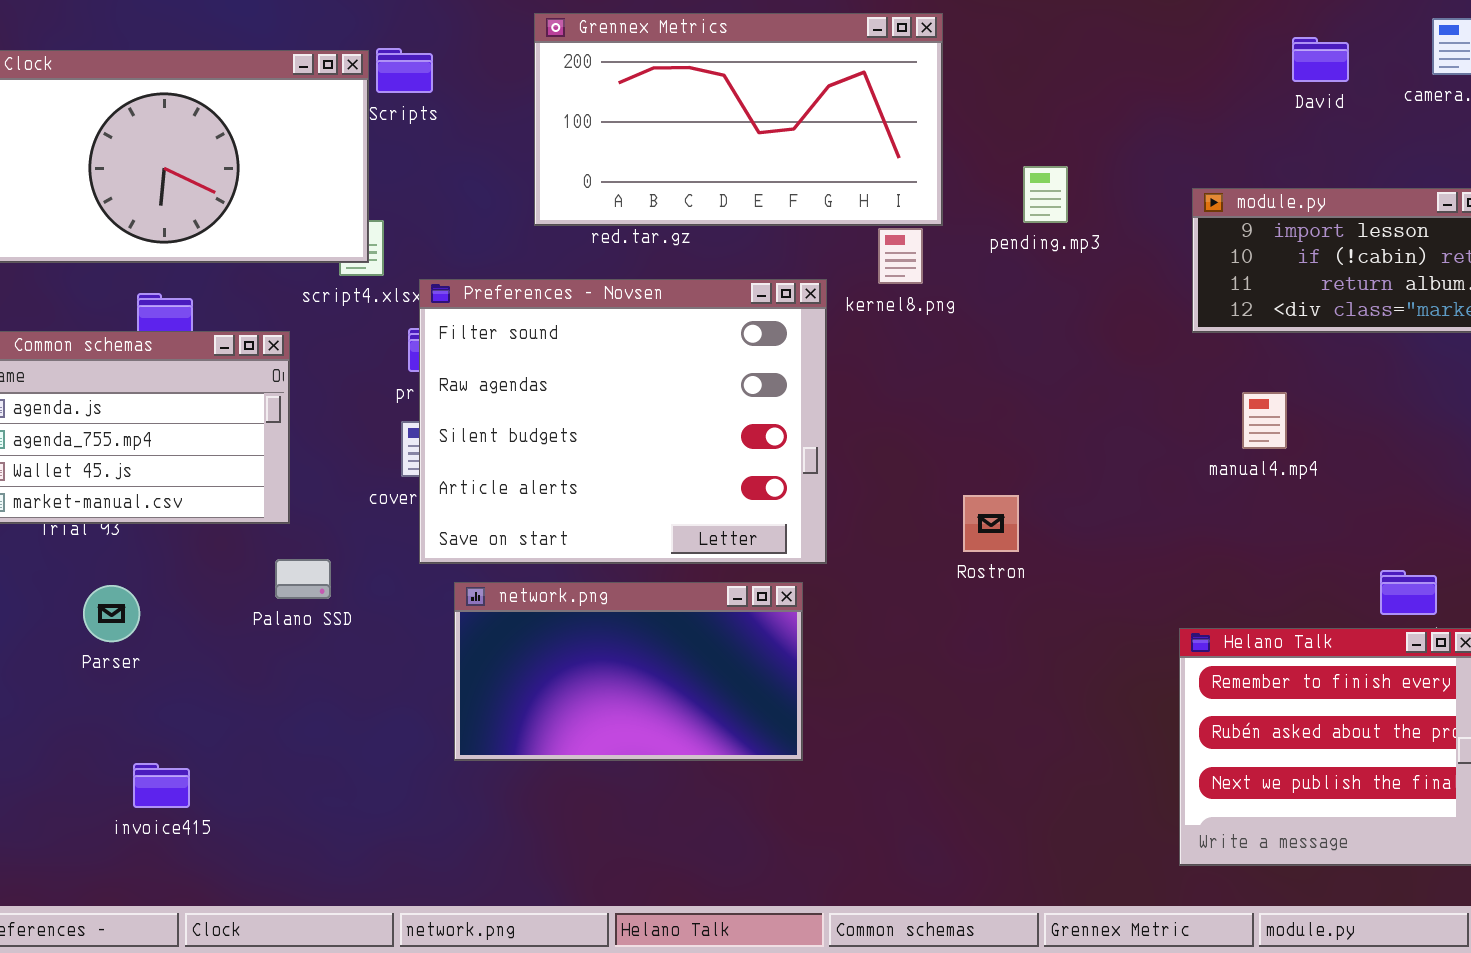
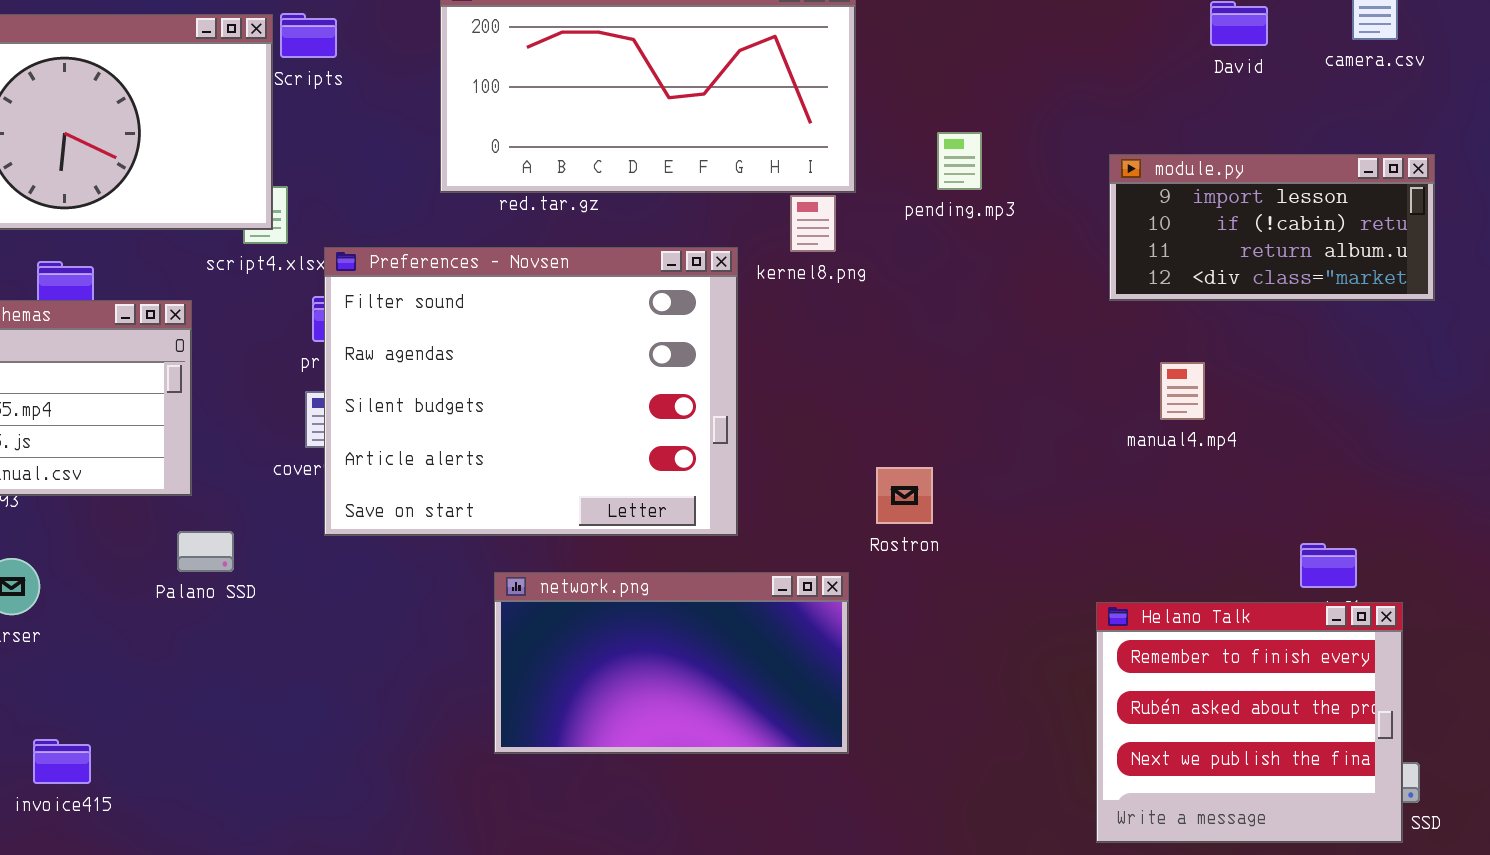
network.png: [454,582,803,761] -> [494,572,849,754], moved

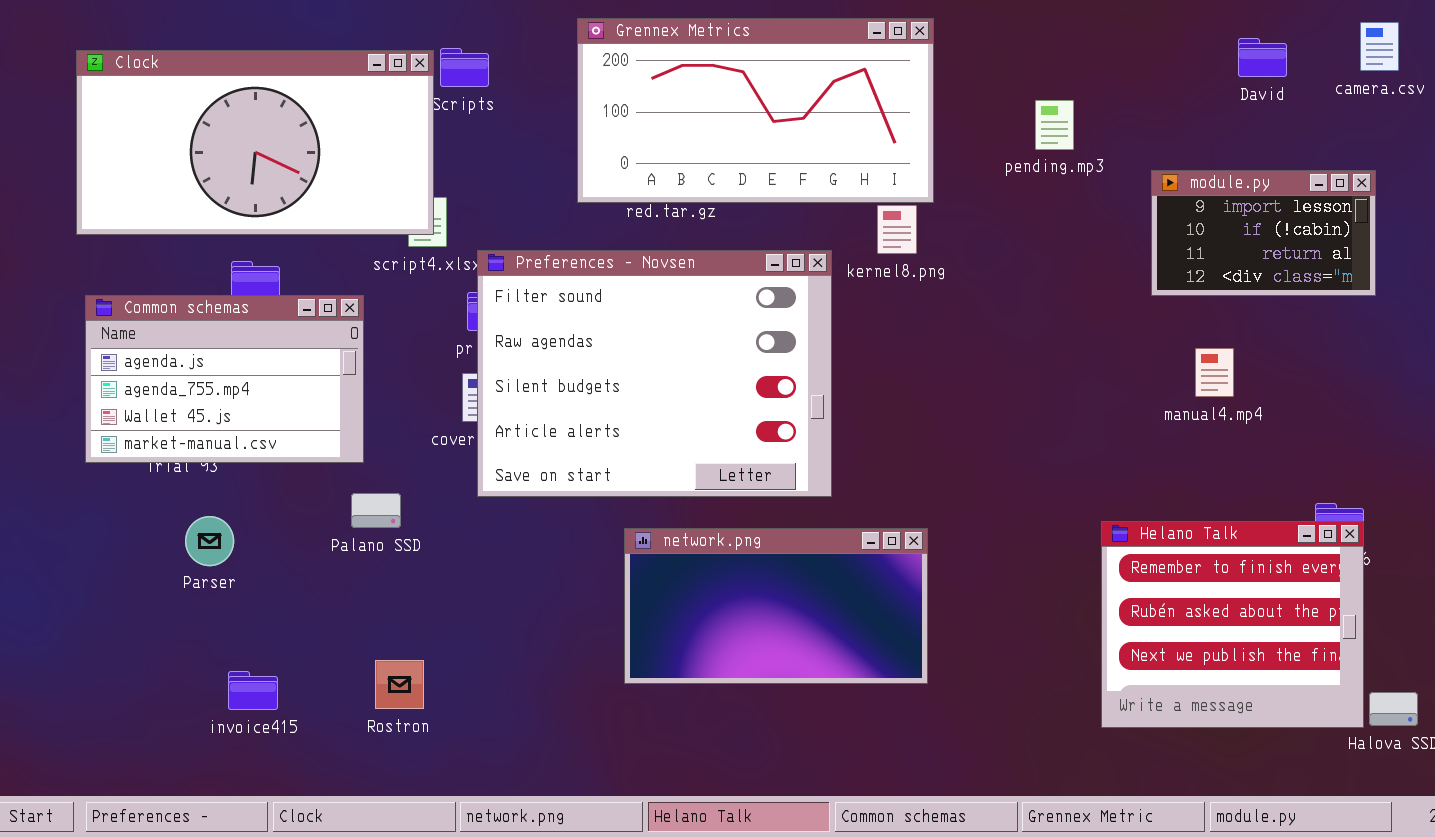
pending.mp3: [937,132,982,190] -> [1035,100,1074,150], moved
module.py: [1109,154,1435,301] -> [1151,170,1376,296], resized
Rostron: [876,467,933,524] -> [375,660,424,709], moved
Helano Talk: [1096,602,1403,843] -> [1101,521,1364,728], moved

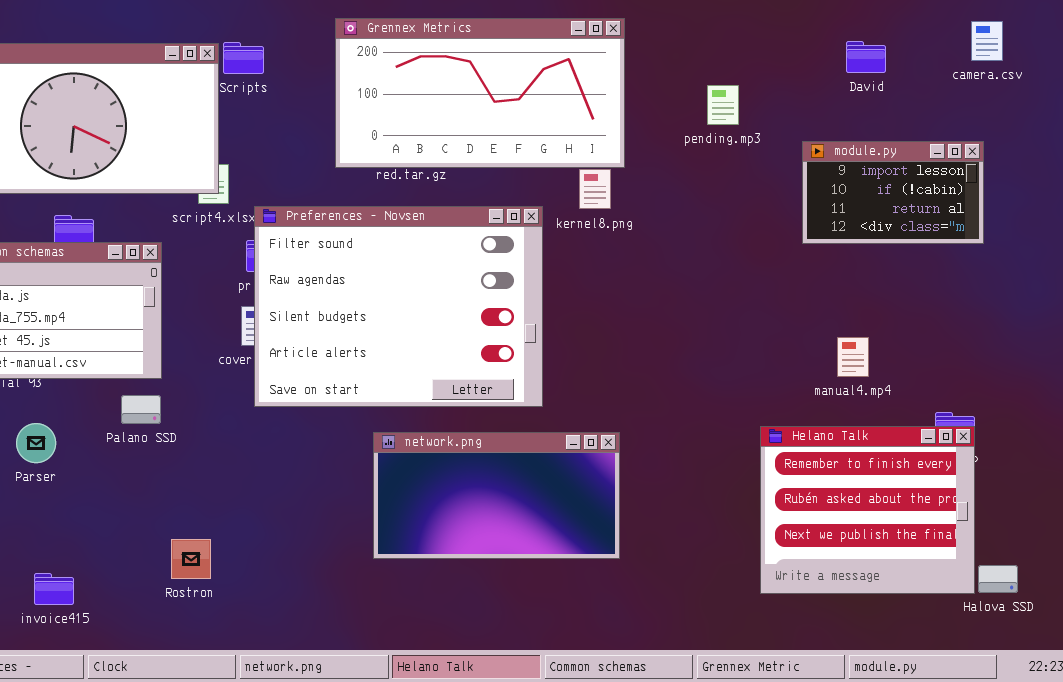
David: [1238,38,1287,77] -> [846,41,886,73], moved
manual4.mp4: [1195,348,1234,397] -> [837,337,869,377], moved
Palano SSD: [351,493,401,528] -> [121,395,161,424], moved
invoice415: [228,671,278,710] -> [34,573,74,605], moved

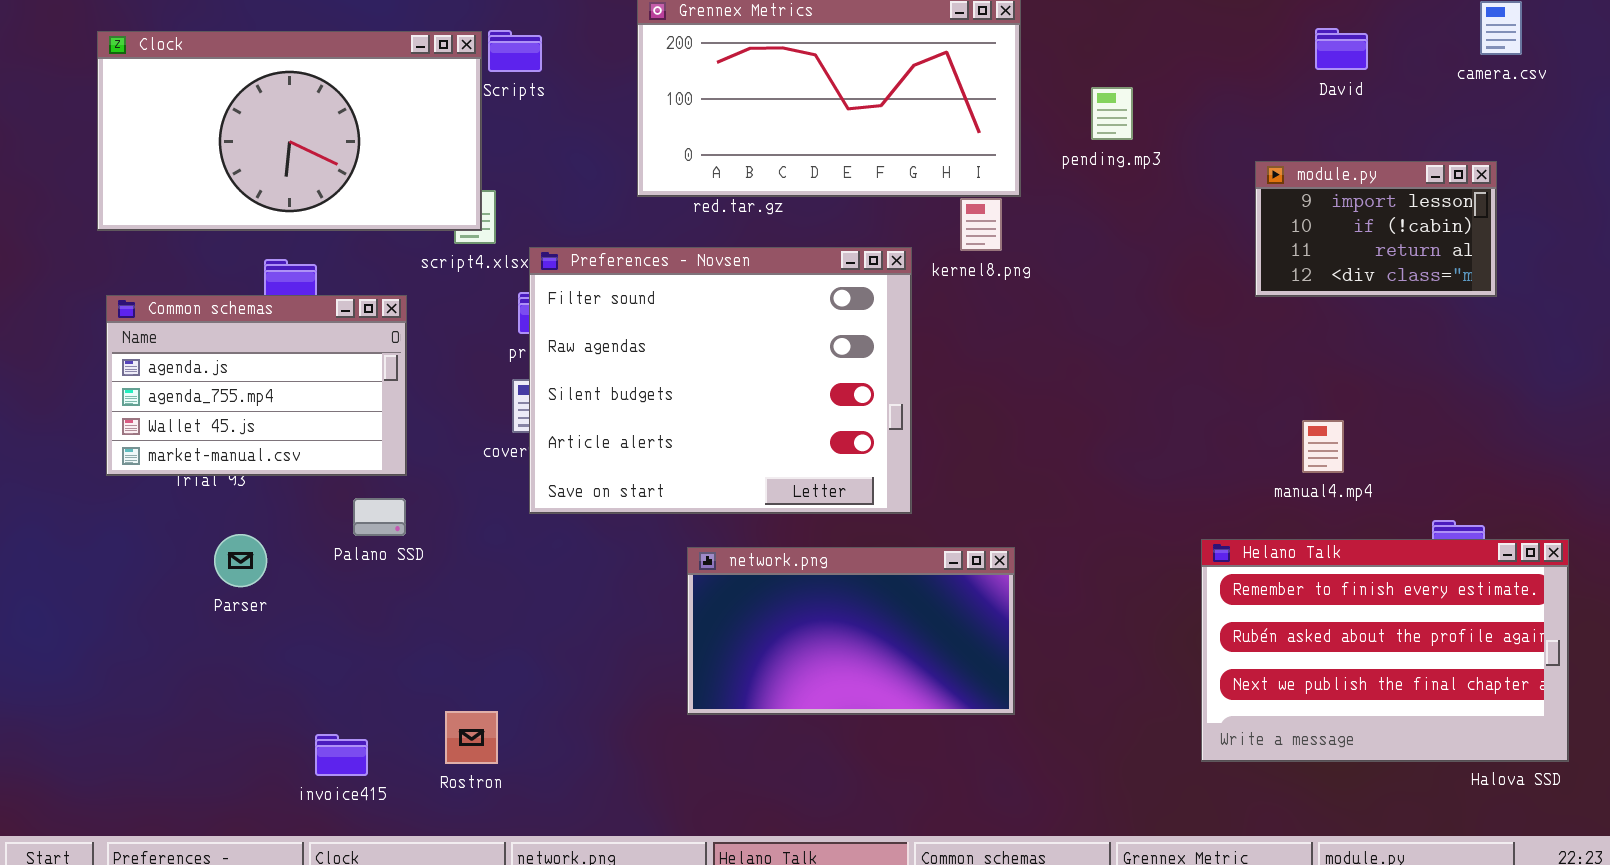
pending.mp3: [707,85,739,125] -> [1091,87,1133,140], moved
Helano Talk: [760,426,975,594] -> [1201,539,1569,762], resized
Rostron: [171,539,211,579] -> [445,711,498,764], moved
invoice415: [34,573,74,605] -> [315,734,368,776], moved

